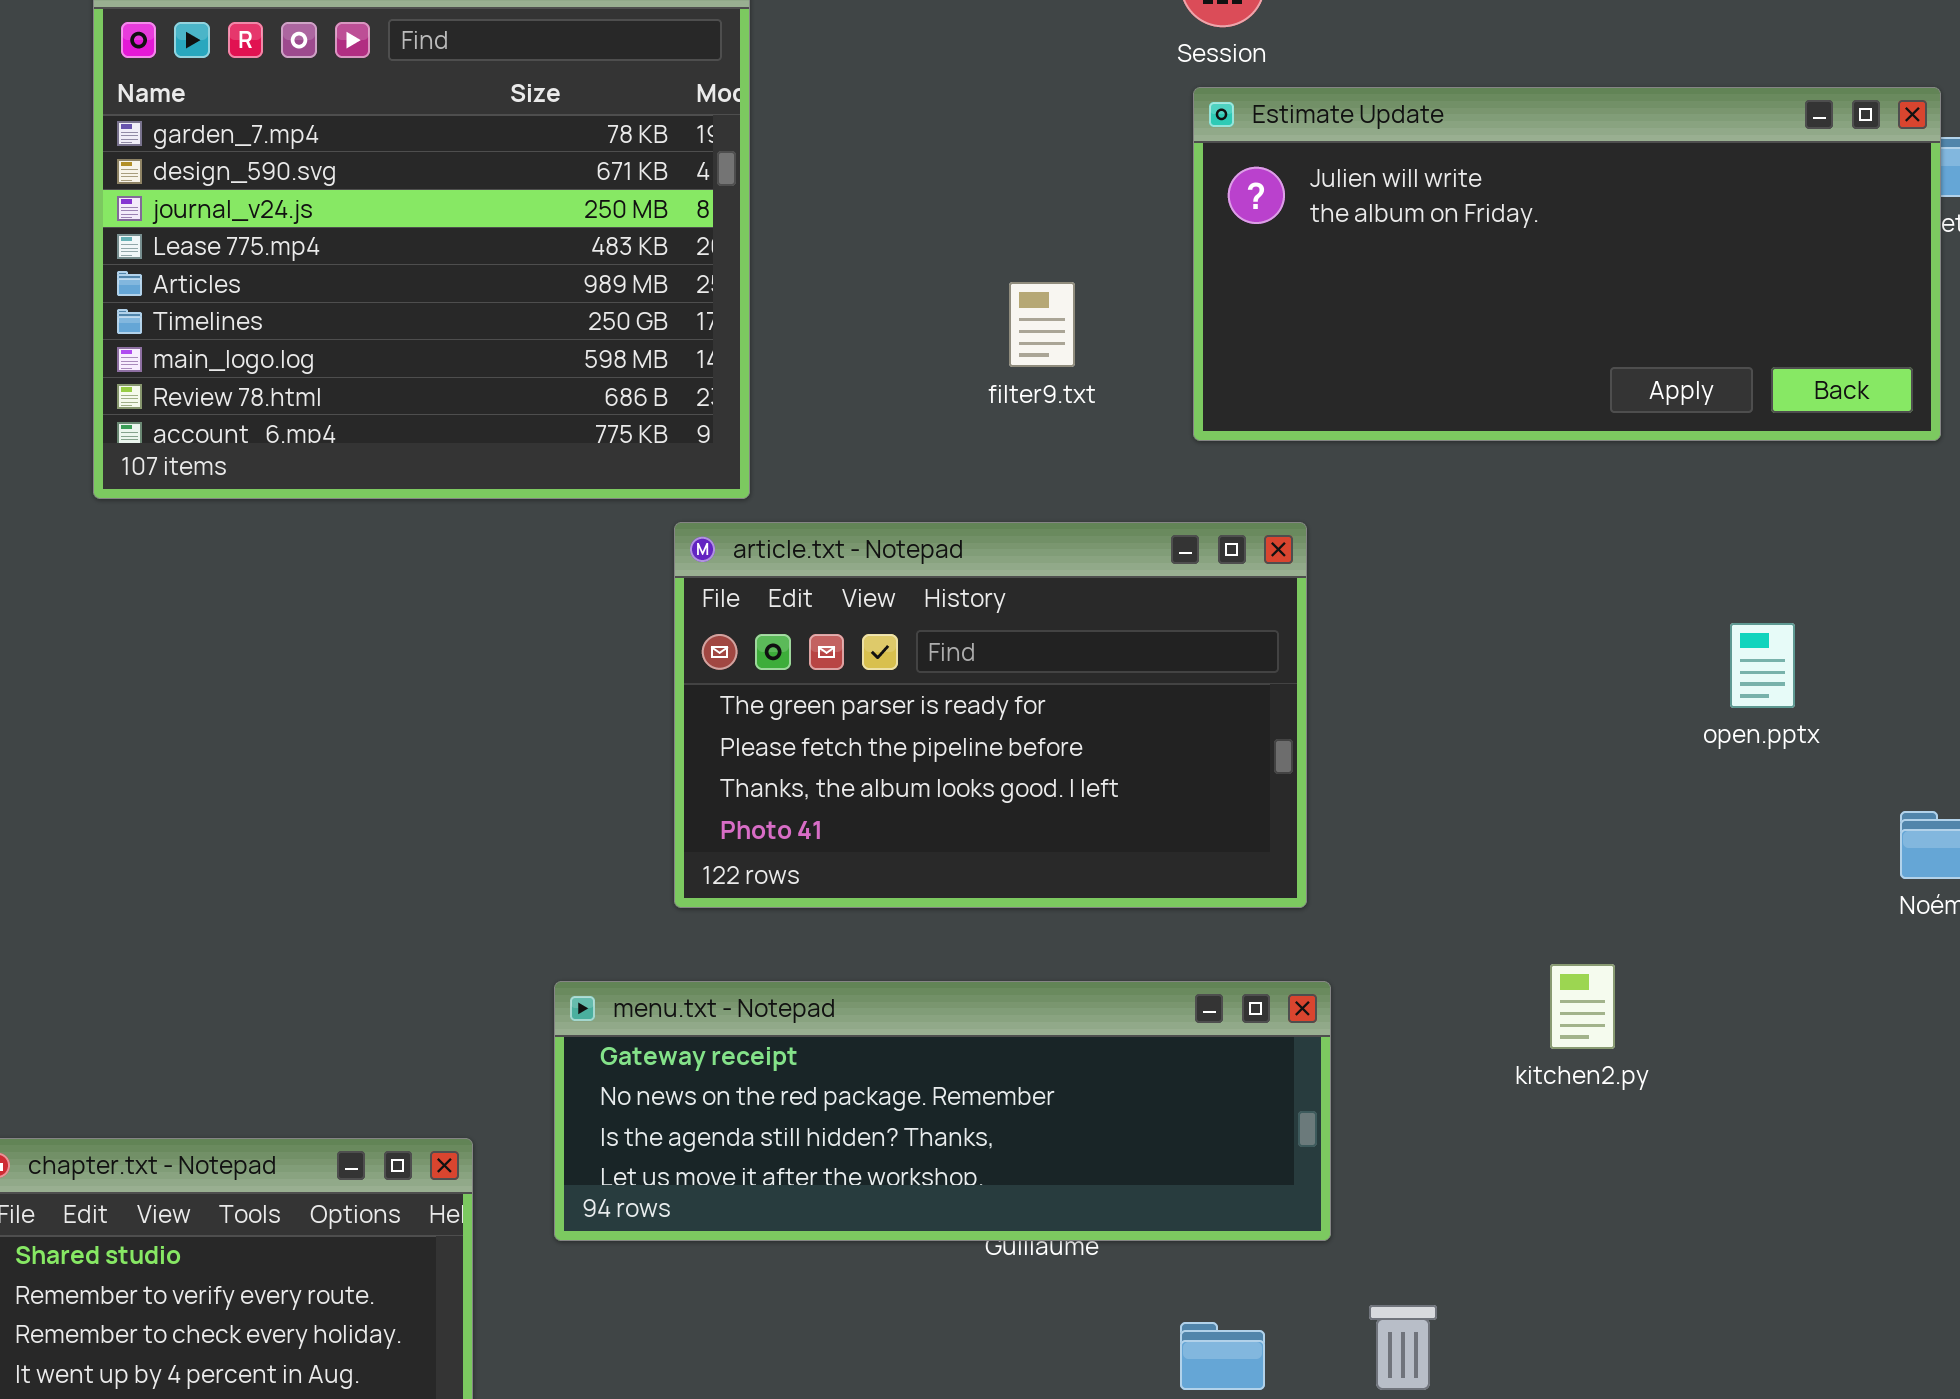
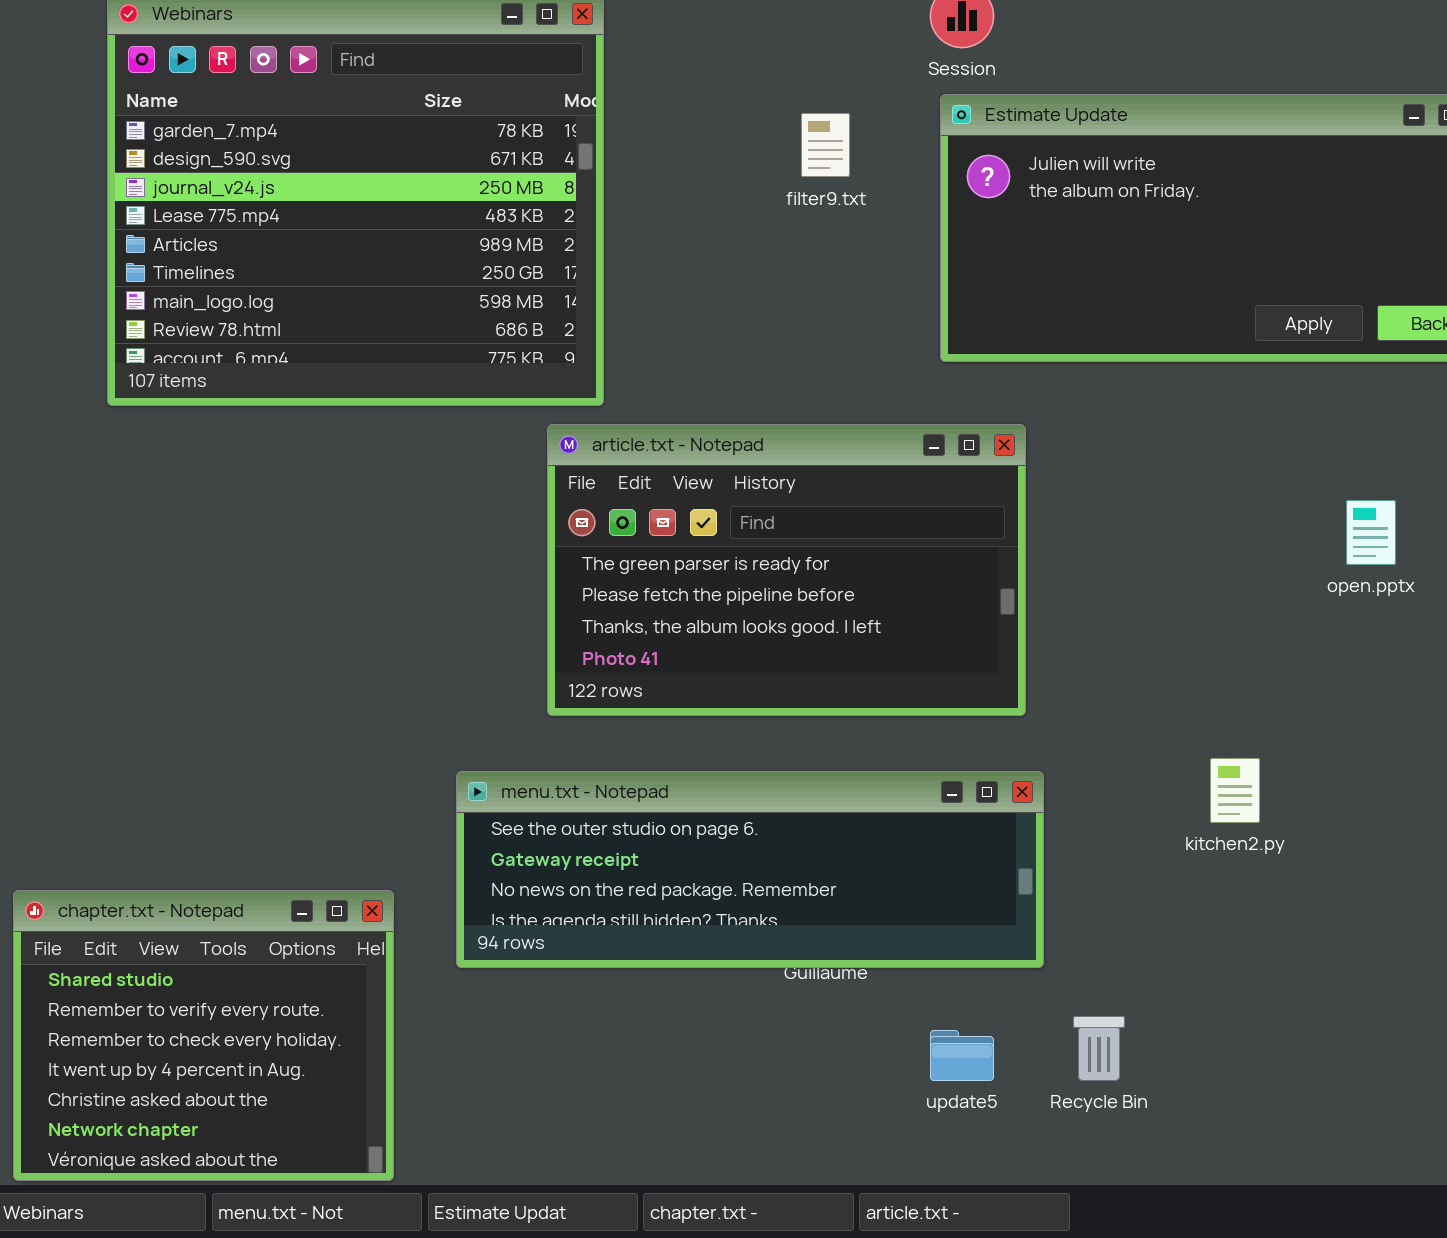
filter9.txt: [1009,282,1075,367] -> [801,113,850,177], moved
menu.txt - Notepad: [554,981,1331,1241] -> [456,771,1044,968], scrolled up 1 row

